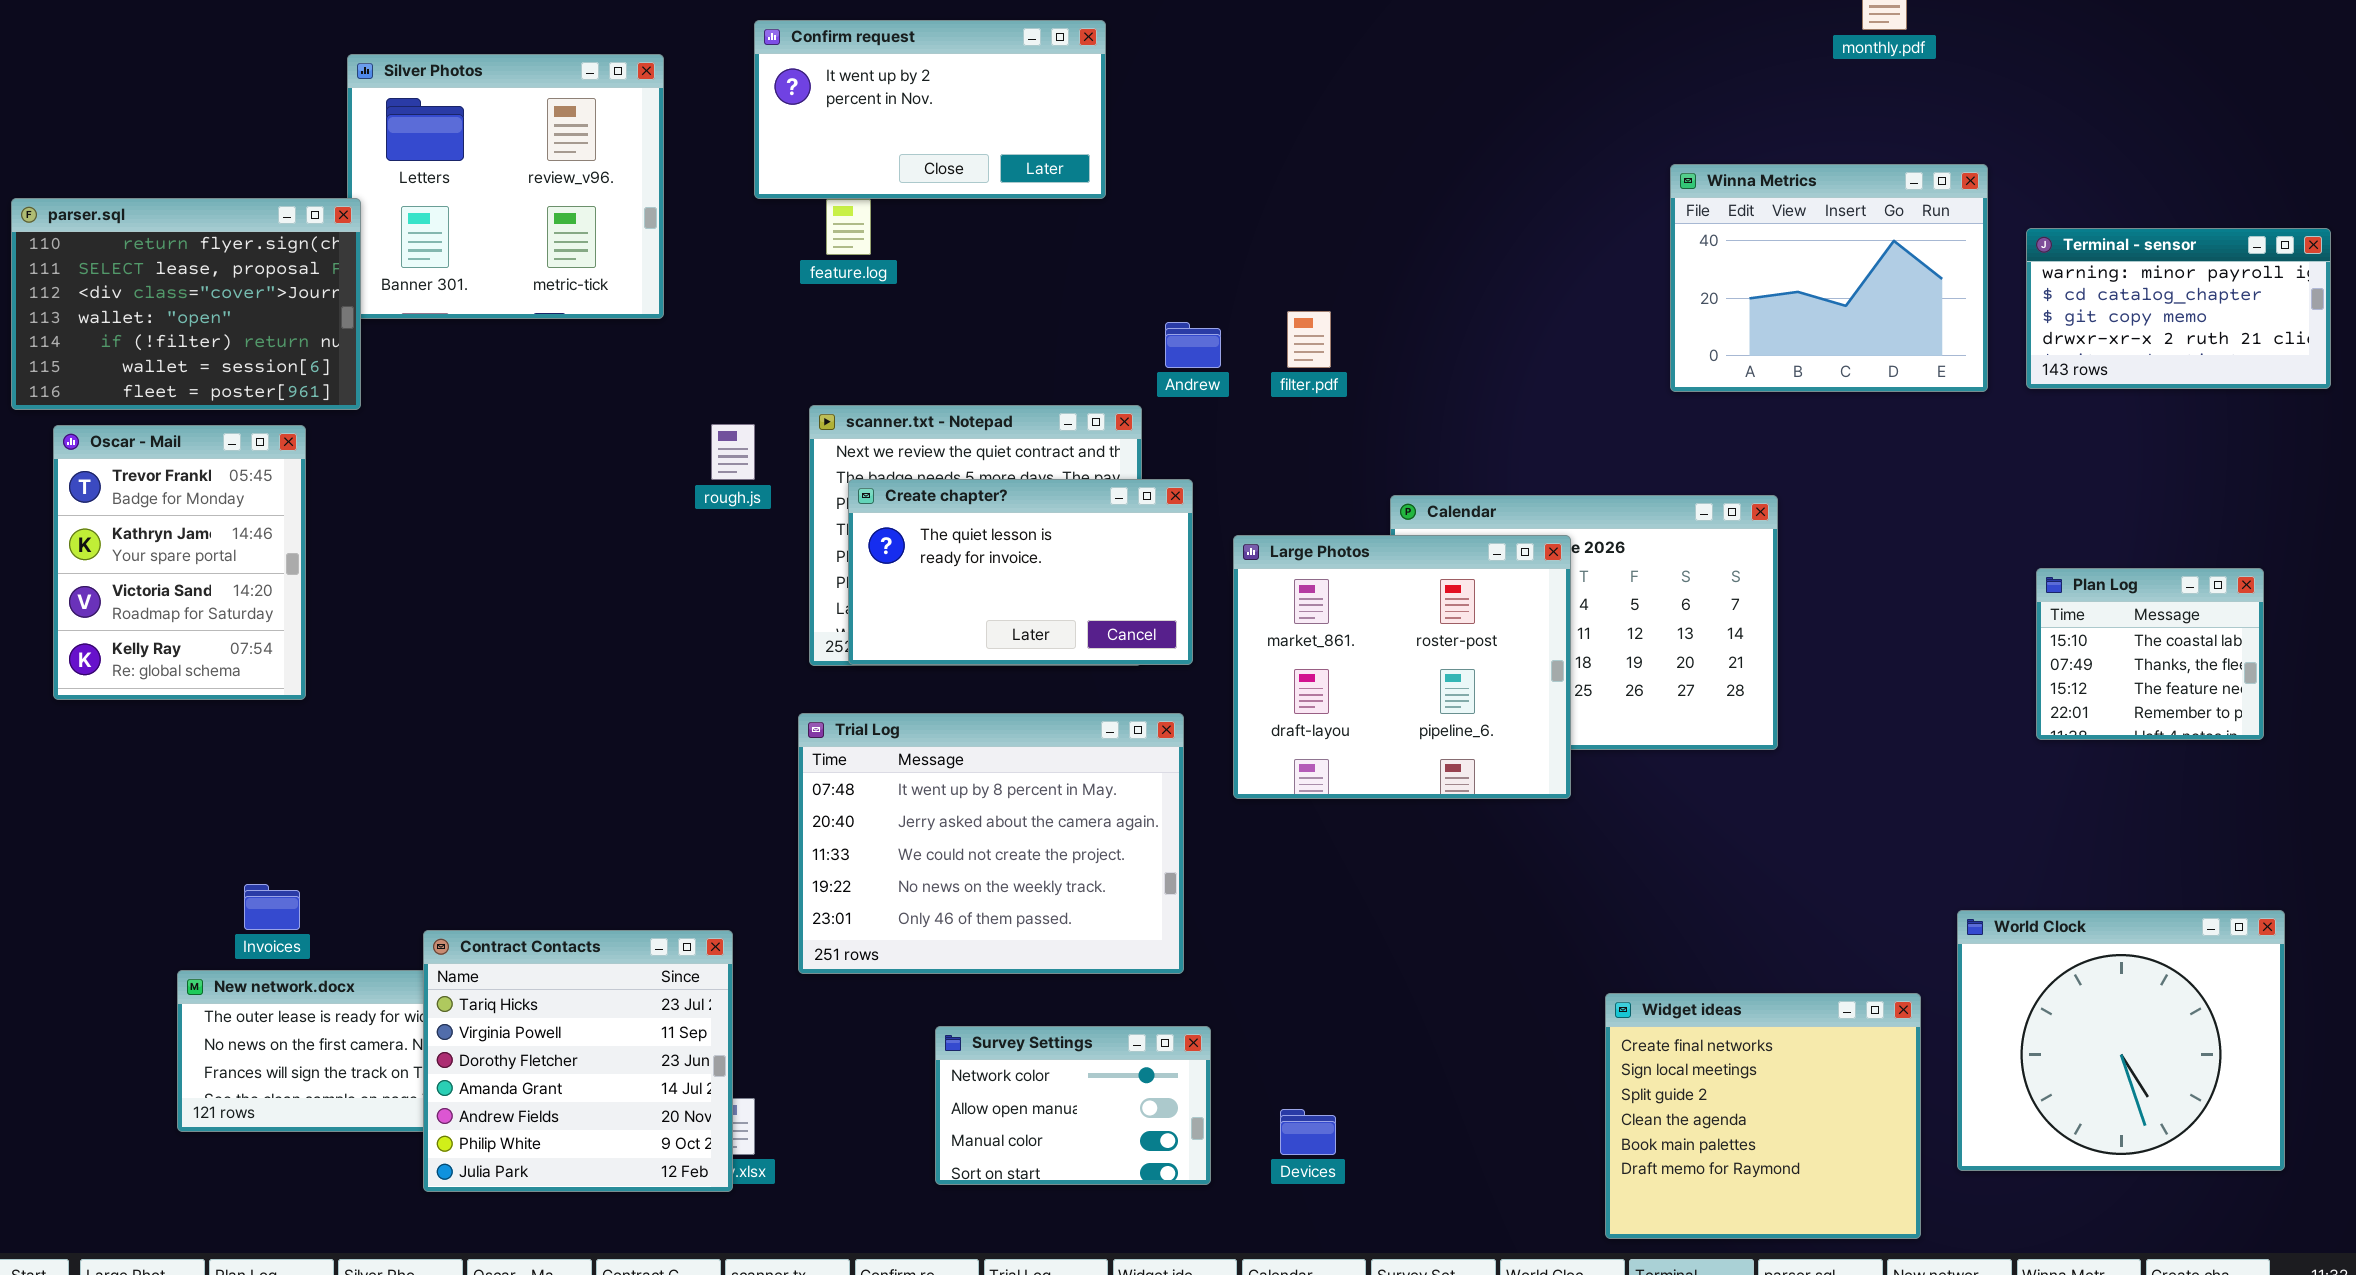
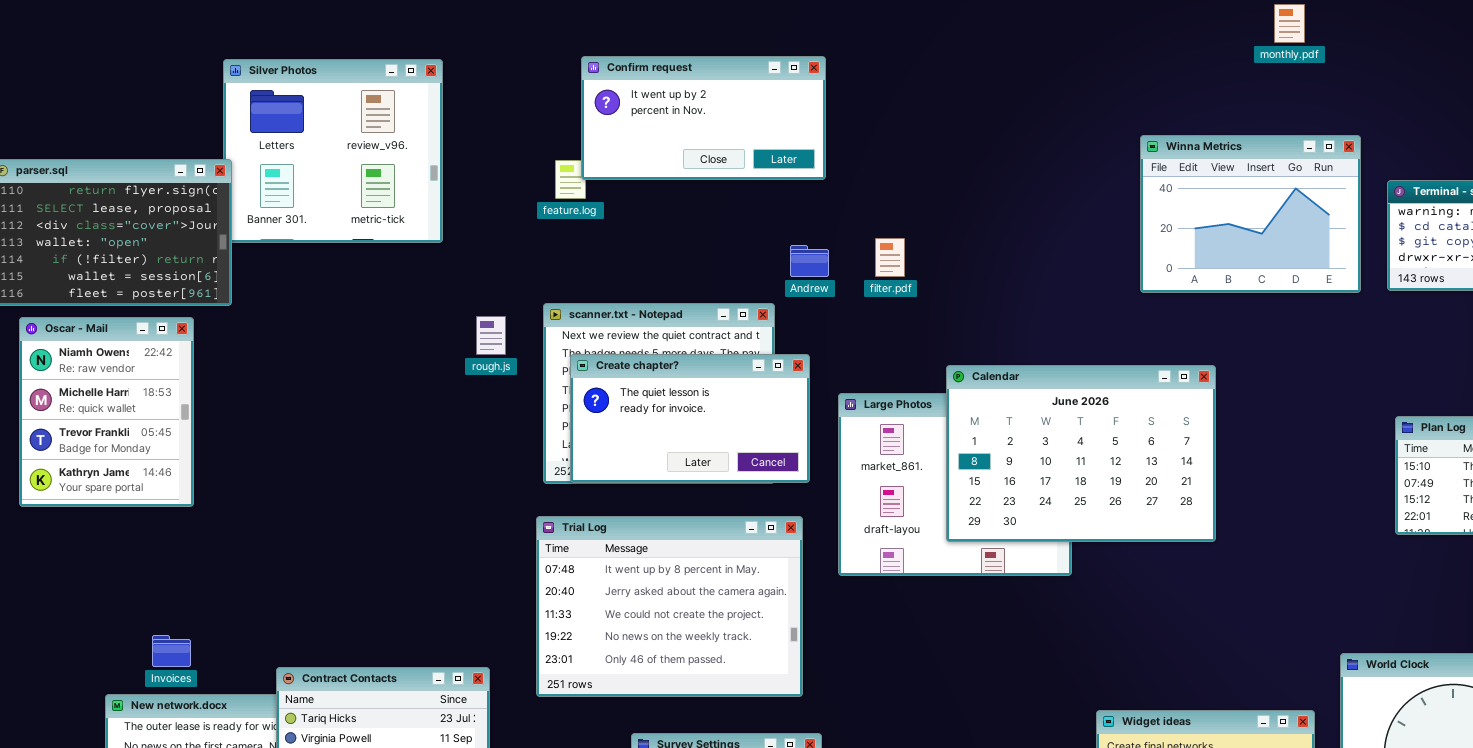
Confirm request: [754,20,1106,199] -> [581,56,826,180], moved
Oscar - Mail: [53,425,306,700] -> [19,317,194,507], scrolled up 2 rows
Calendar: [1390,495,1778,750] -> [946,365,1216,542], raised

